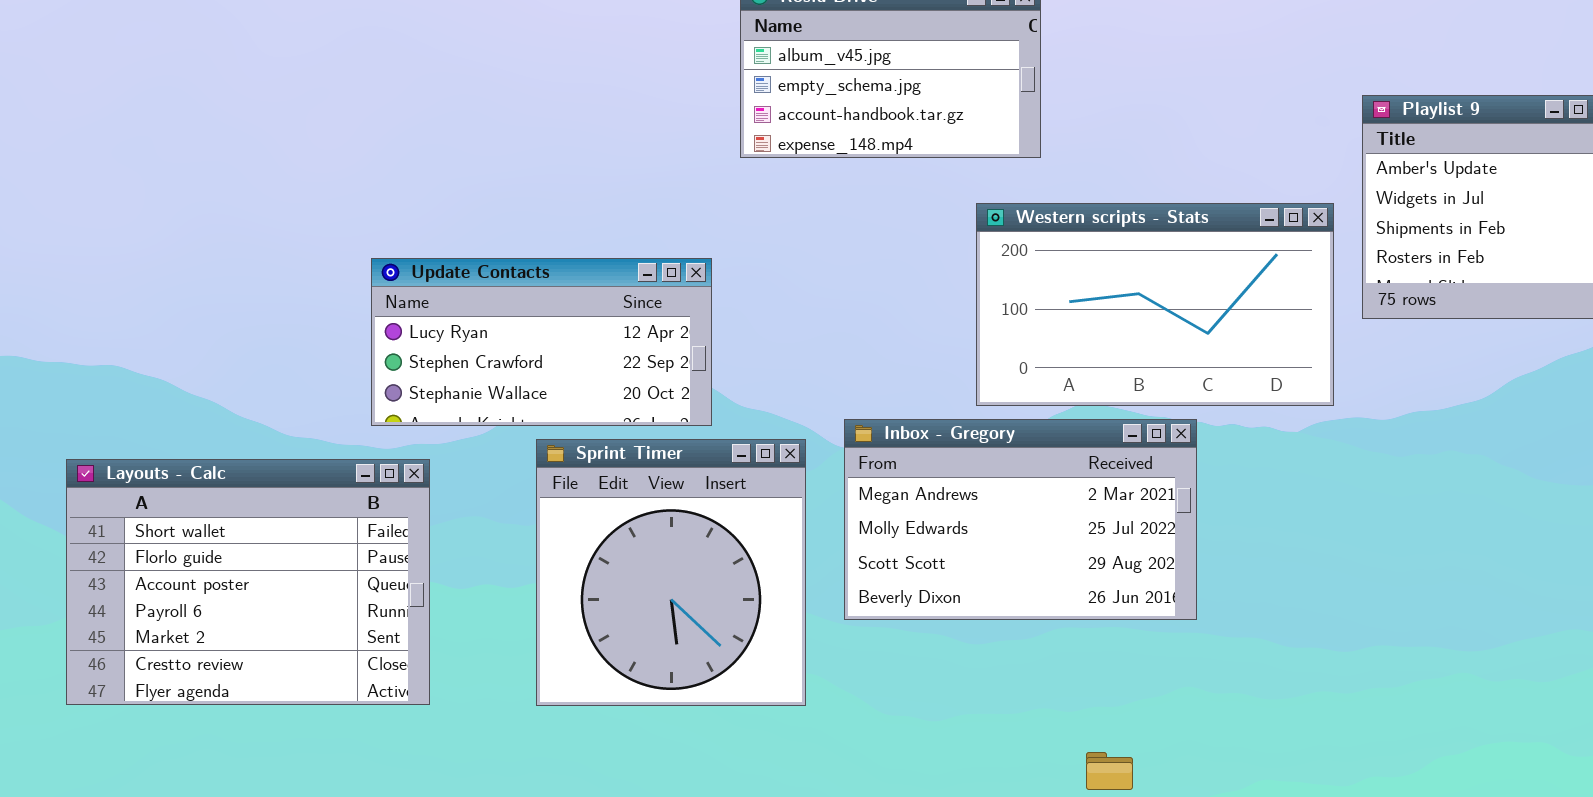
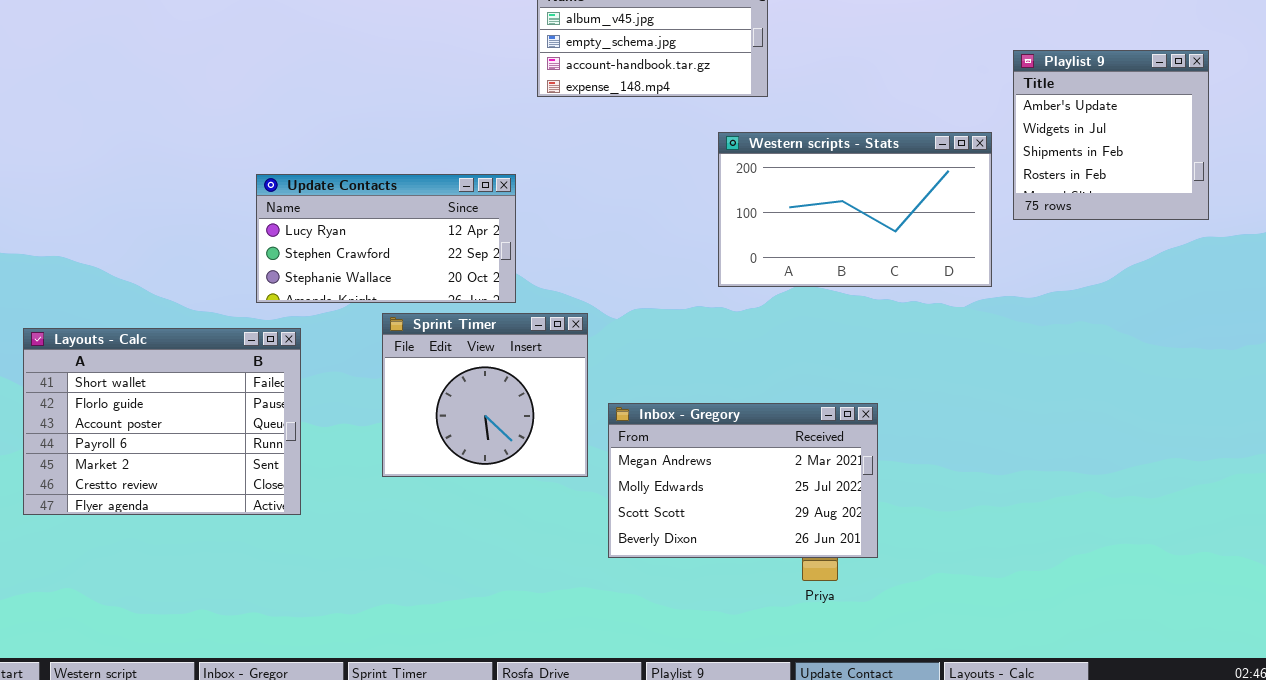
Inbox - Gregory: [844,419,1197,620] -> [608,403,878,558], moved
Sprint Timer: [536,439,806,706] -> [382,313,588,477], resized

